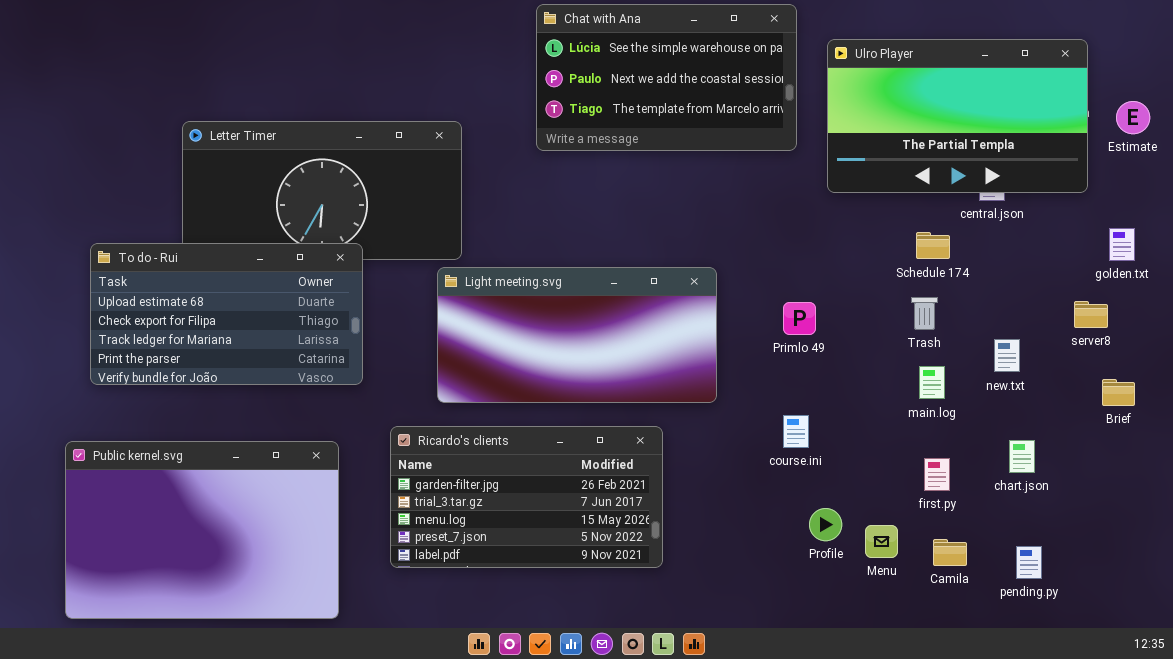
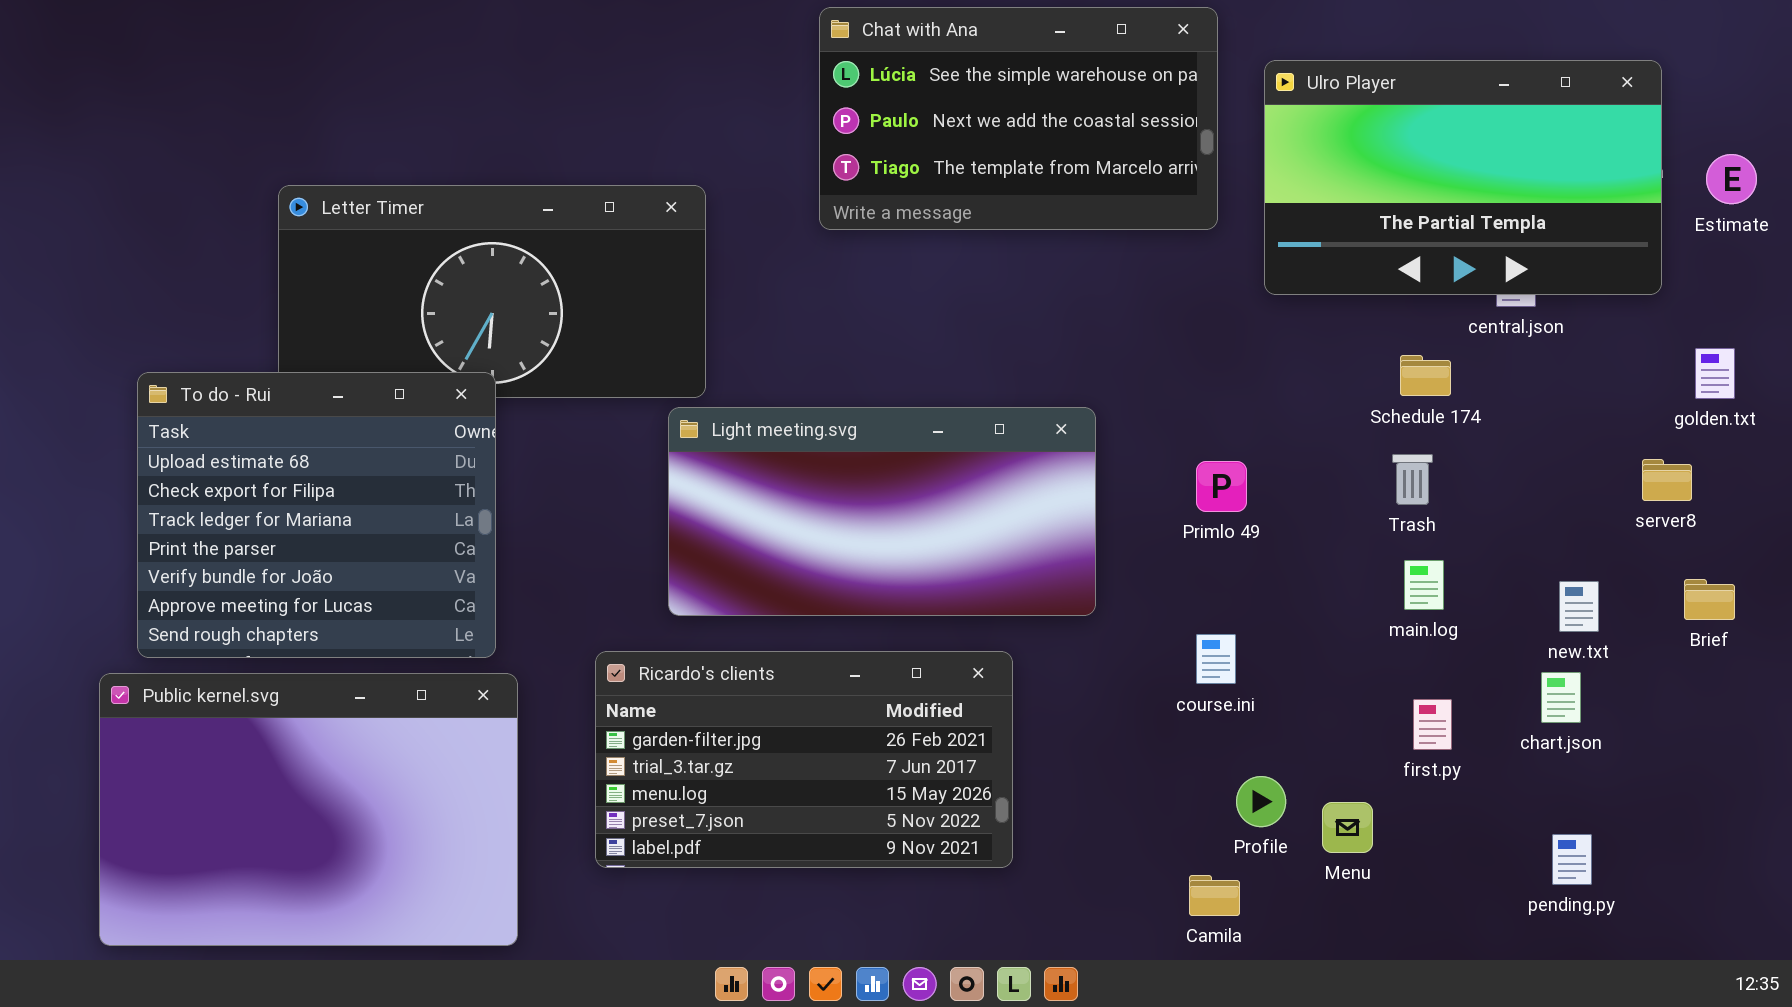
To do - Rui: [90,243,363,385] -> [137,372,496,658], resized
new.txt: [994,339,1020,372] -> [1559,581,1599,632], moved
Camila: [933,539,967,566] -> [1189,875,1240,916], moved

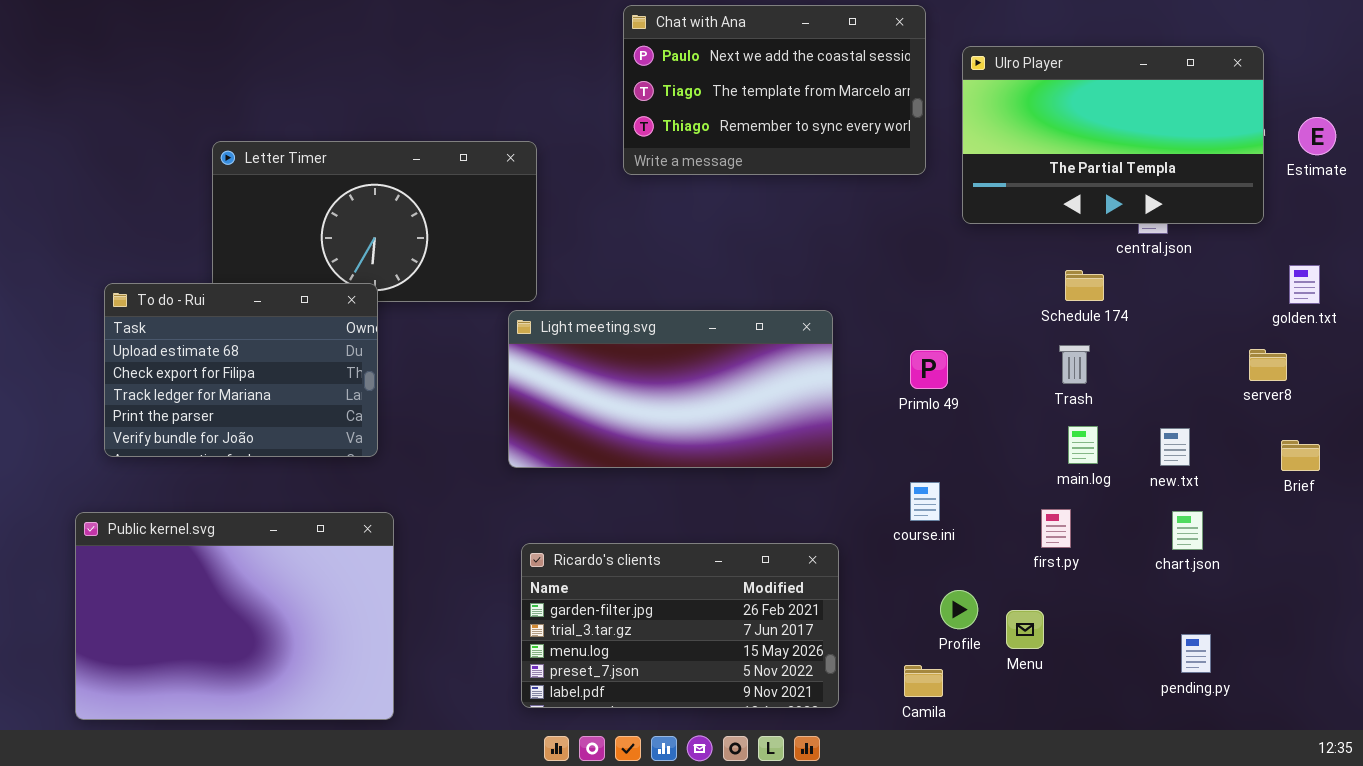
Chat with Ana: [819,7,1218,230] -> [623,5,926,175], scrolled down 1 row
To do - Rui: [137,372,496,658] -> [104,283,378,457], resized
new.txt: [1559,581,1599,632] -> [1160,428,1190,466], moved
Ricardo's clients: [595,651,1013,868] -> [521,543,839,708], moved
first.py: [1413,699,1452,750] -> [1041,509,1071,548], moved

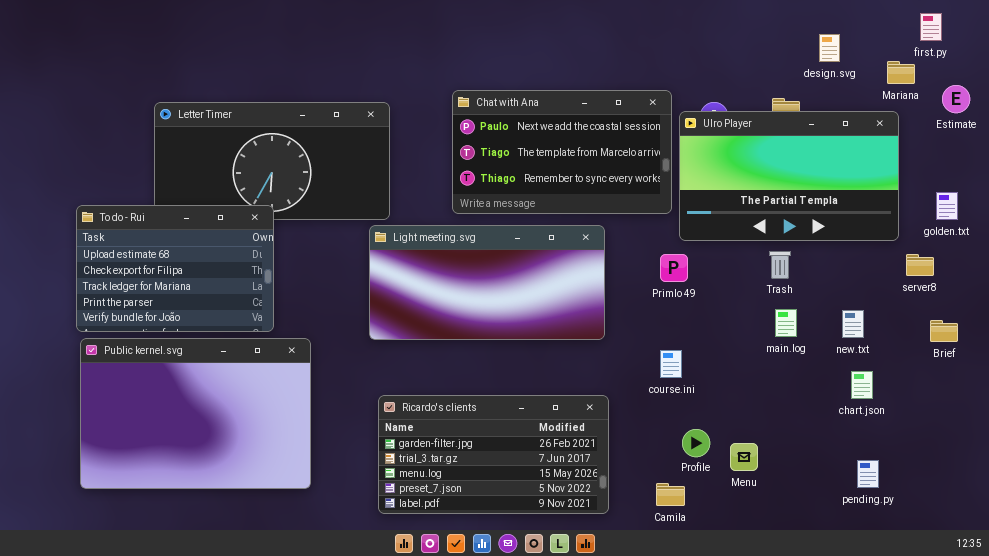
Chat with Ana: [623,5,926,175] -> [452,90,672,214], moved
Ulro Player: [962,46,1264,224] -> [679,111,899,241], moved
first.py: [1041,509,1071,548] -> [920,13,942,41], moved
Public kernel.svg: [75,512,394,720] -> [80,338,311,489], moved

